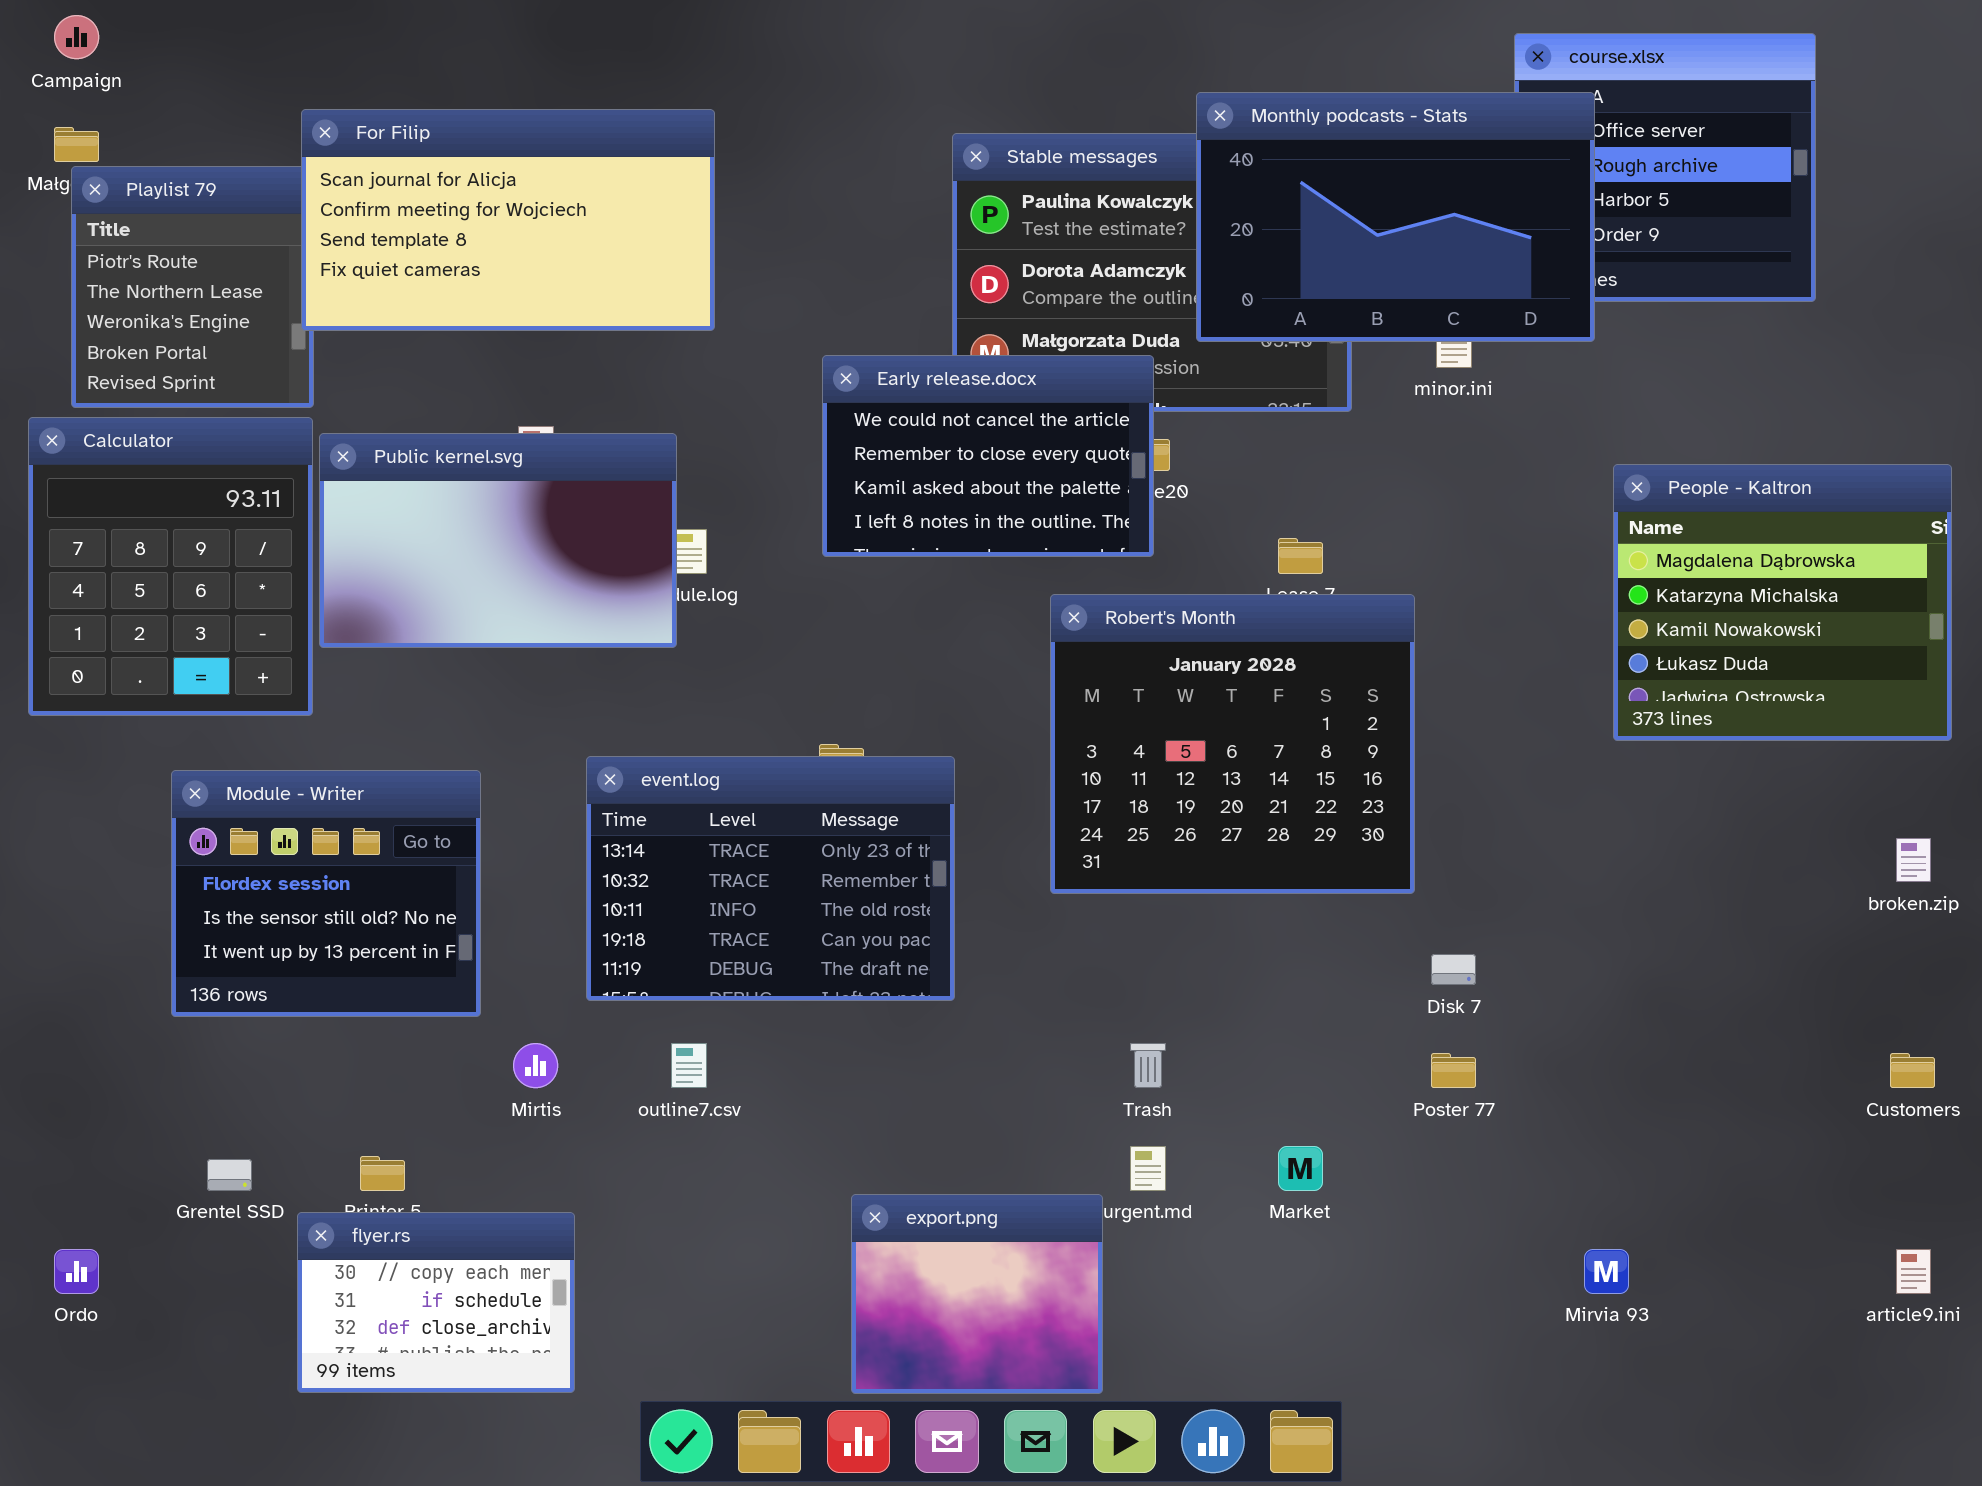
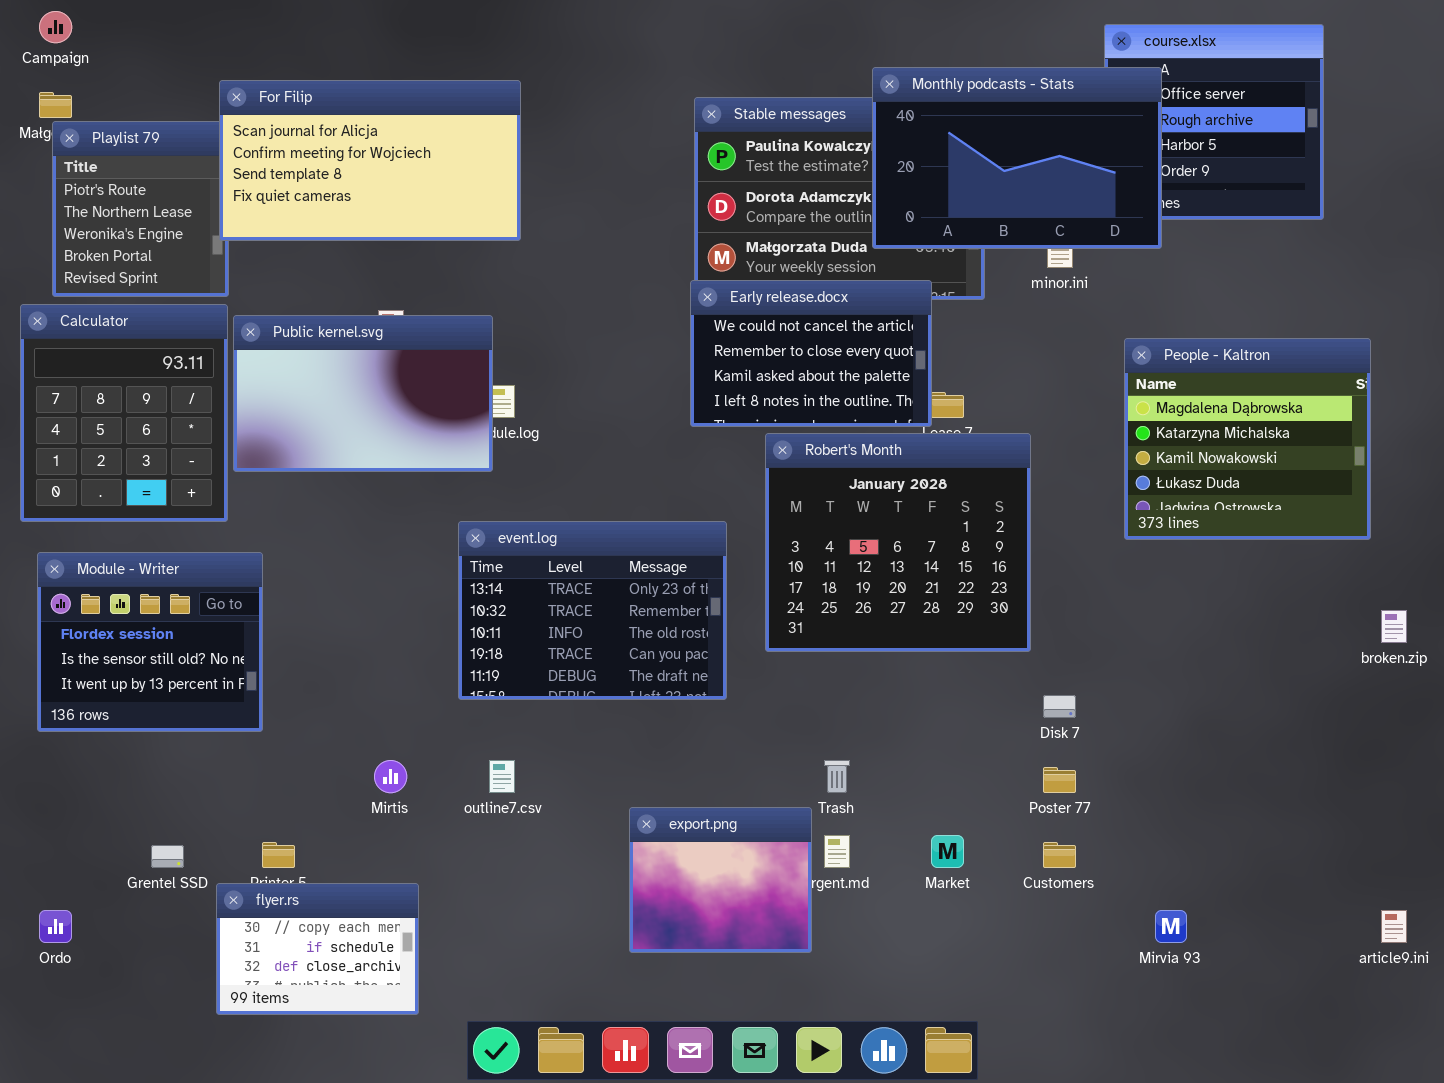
Early release.docx: [822,355,1154,557] -> [690,280,932,427], moved
People - Kaltron: [1613,464,1952,741] -> [1124,338,1371,540], moved
event.log: [586,756,955,1001] -> [458,521,727,700], moved
Module - Writer: [171,770,481,1017] -> [37,552,263,732], moved
Customers: [1890,1053,1935,1088] -> [1043,842,1076,868], moved
export.png: [851,1194,1103,1394] -> [629,807,812,953], moved

